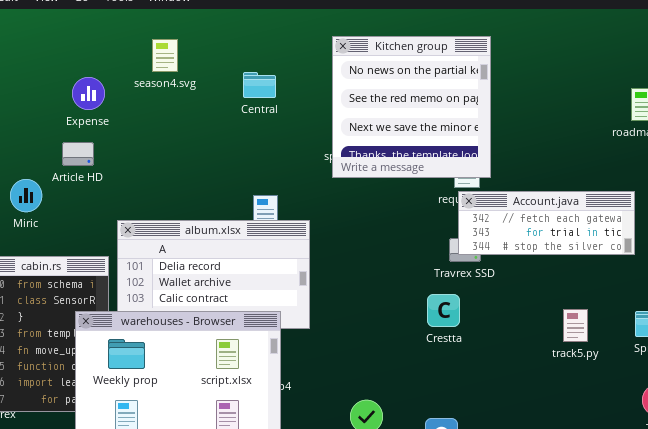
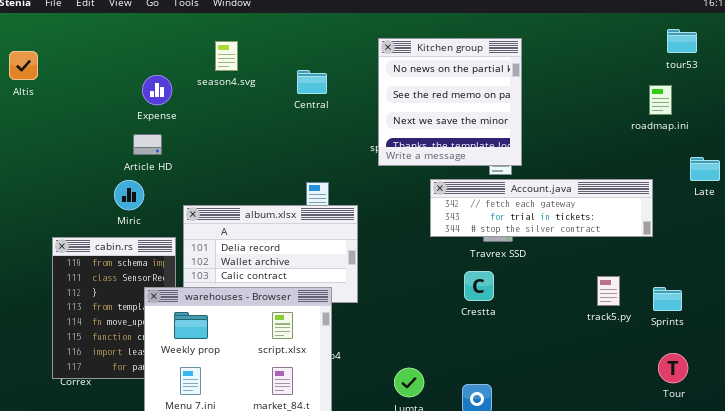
Miric: [10,179,42,212] -> [114,180,144,210], moved
Account.java: [458,191,635,255] -> [430,179,653,237], resized
track5.py: [563,309,588,342] -> [597,276,620,306], moved

